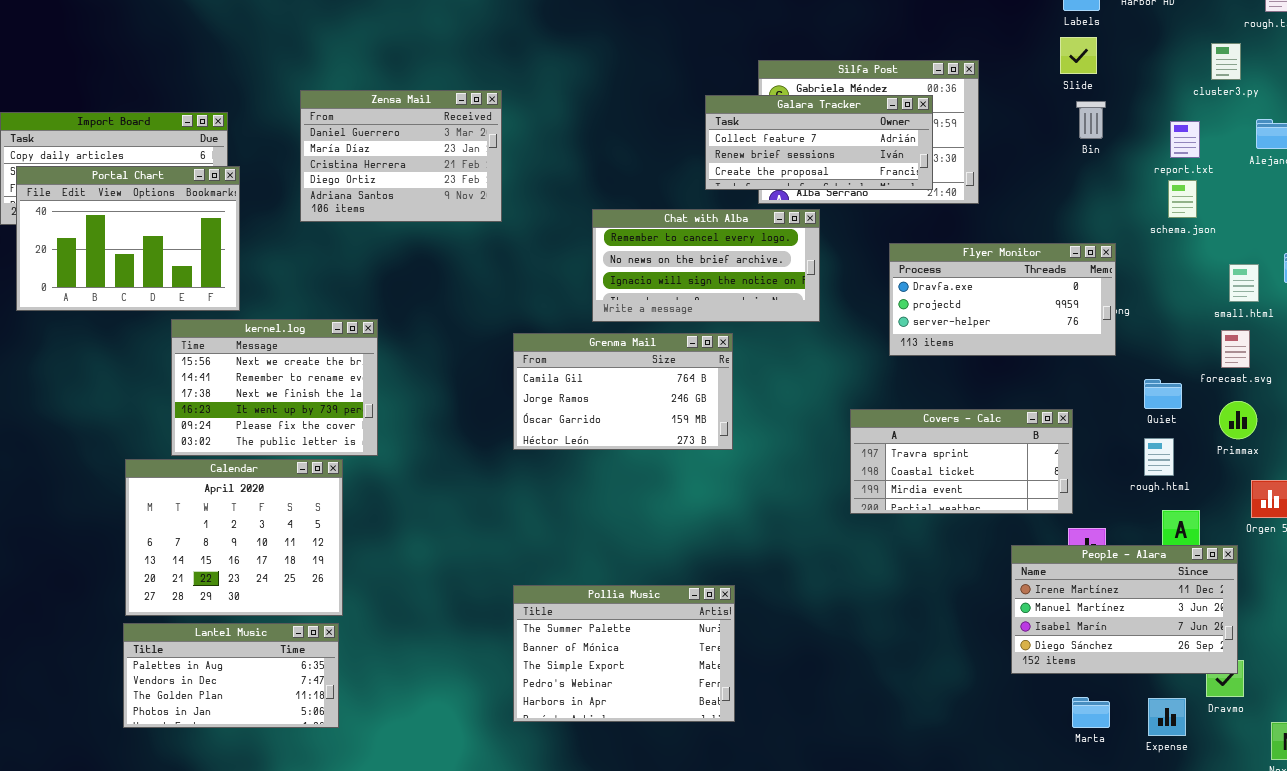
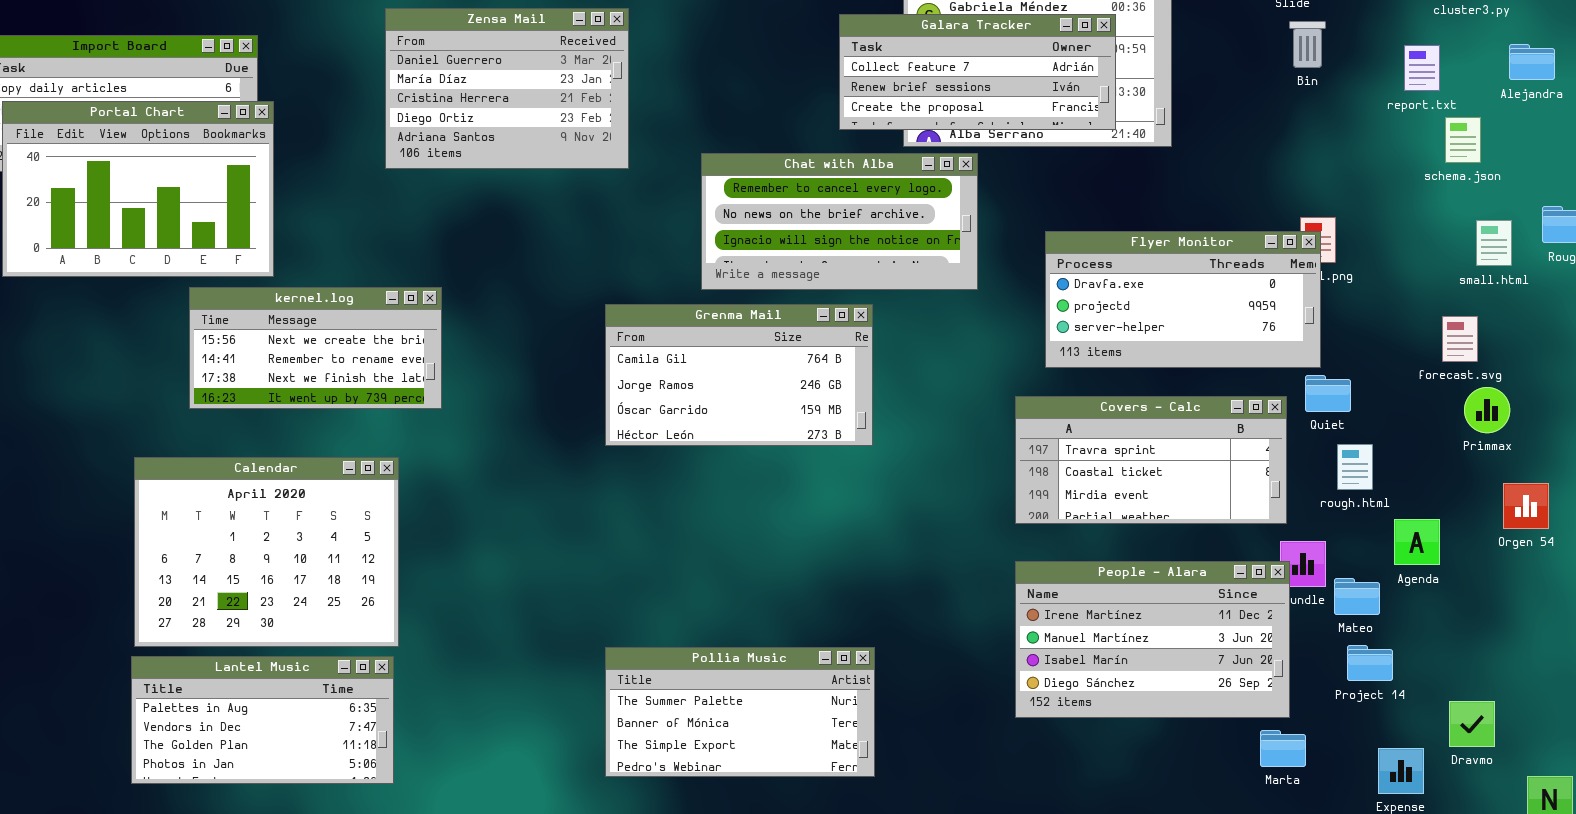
Zensa Mail: [300,90,502,222] -> [385,8,629,169], moved
schema.json: [1168,180,1197,218] -> [1445,117,1481,163], moved
Flyer Monitor: [889,243,1116,356] -> [1045,231,1321,368], moved
kernel.log: [171,319,378,456] -> [189,287,442,409], resized
forecast.svg: [1221,330,1250,368] -> [1442,316,1478,362], moved
Quiet: [1144,379,1182,409] -> [1305,375,1351,412], moved
rough.html: [1144,438,1174,476] -> [1337,444,1373,490], moved
People - Alara: [1011,545,1238,674] -> [1015,561,1290,718], moved
Pollia Music: [513,585,735,722] -> [605,647,875,777], resized
Marta: [1072,697,1110,728] -> [1260,730,1306,767], moved

